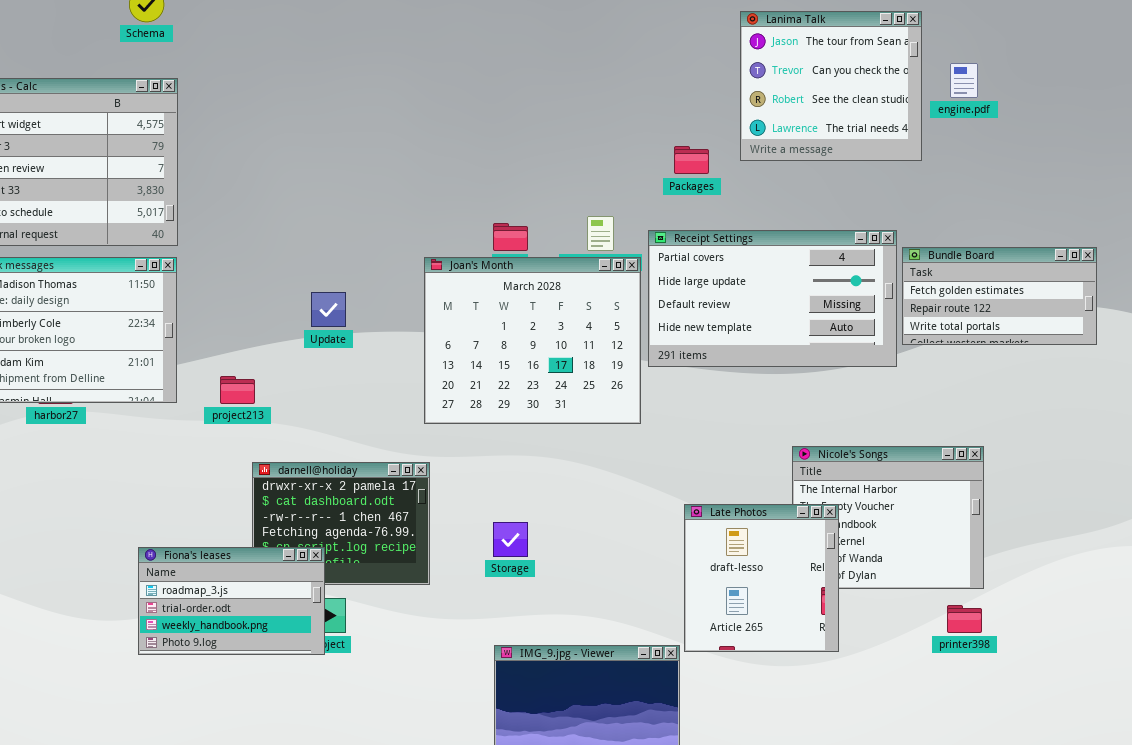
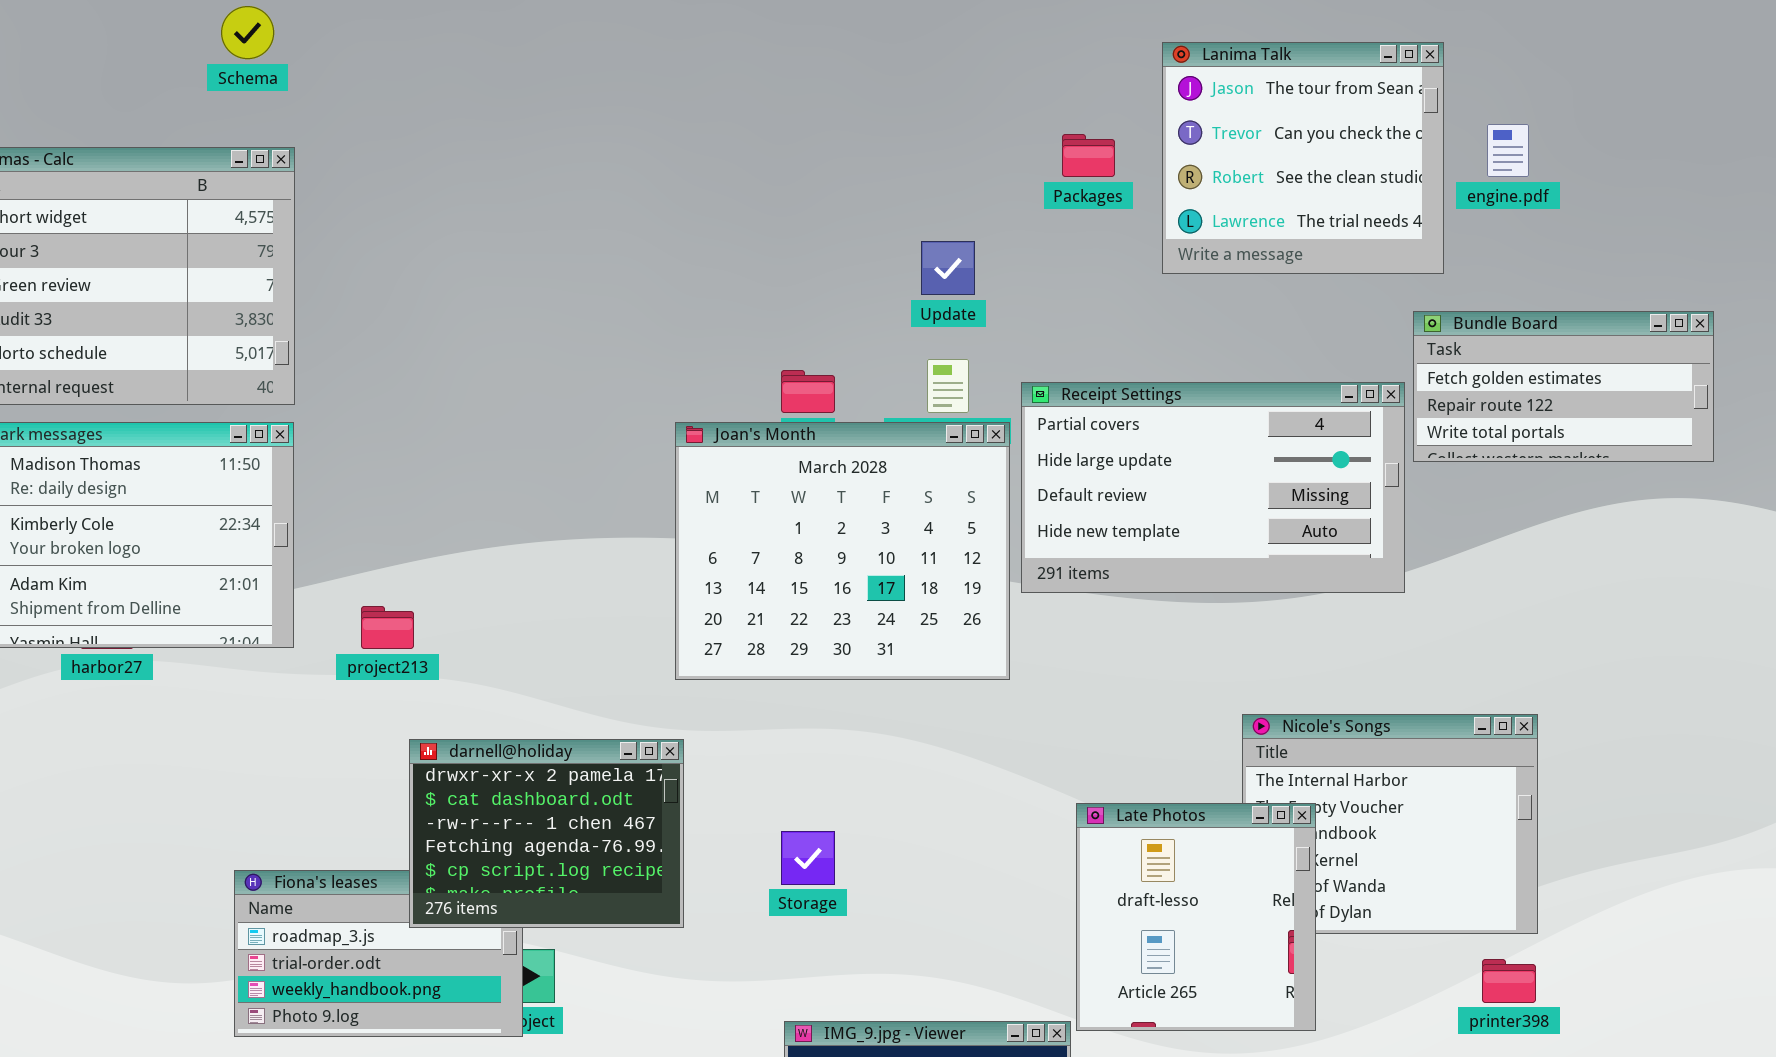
Packages: [674,146,709,174] -> [1062,134,1115,177], moved
Bundle Board: [902,247,1097,345] -> [1413,311,1714,462], moved
Update: [311,292,346,327] -> [921,241,975,295], moved
darnell@holiday: [252,462,430,585] -> [409,739,684,928], raised

